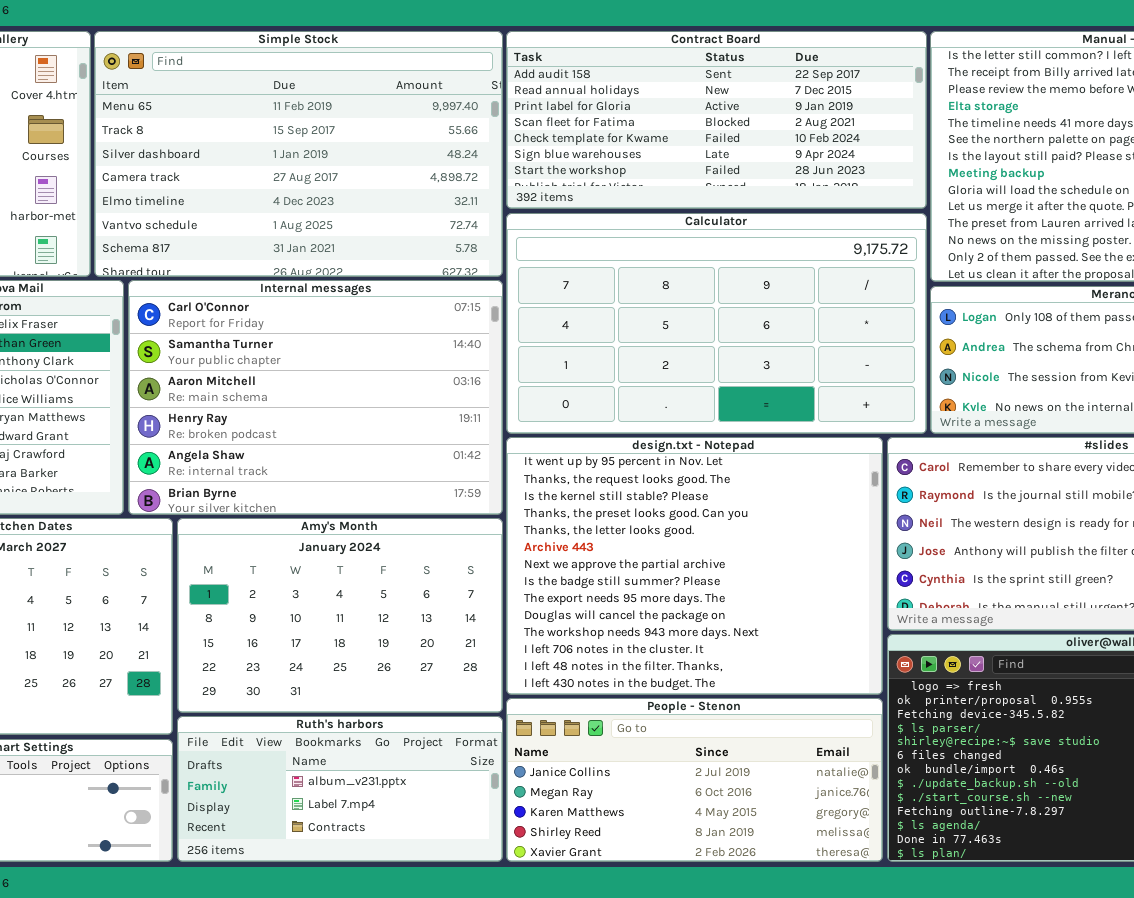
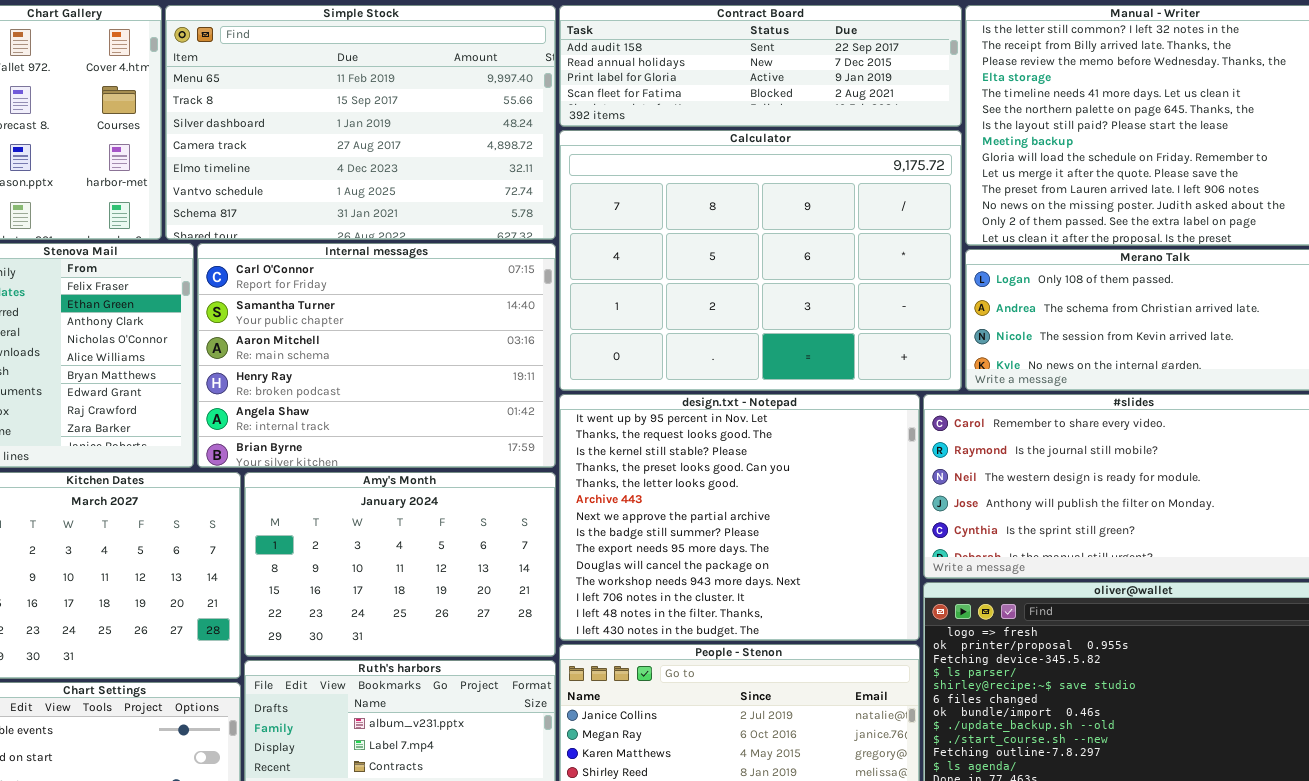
Contract Board: [506,31,927,209] -> [559,5,962,127], resized
Calculator: [506,213,927,434] -> [559,130,962,391], resized

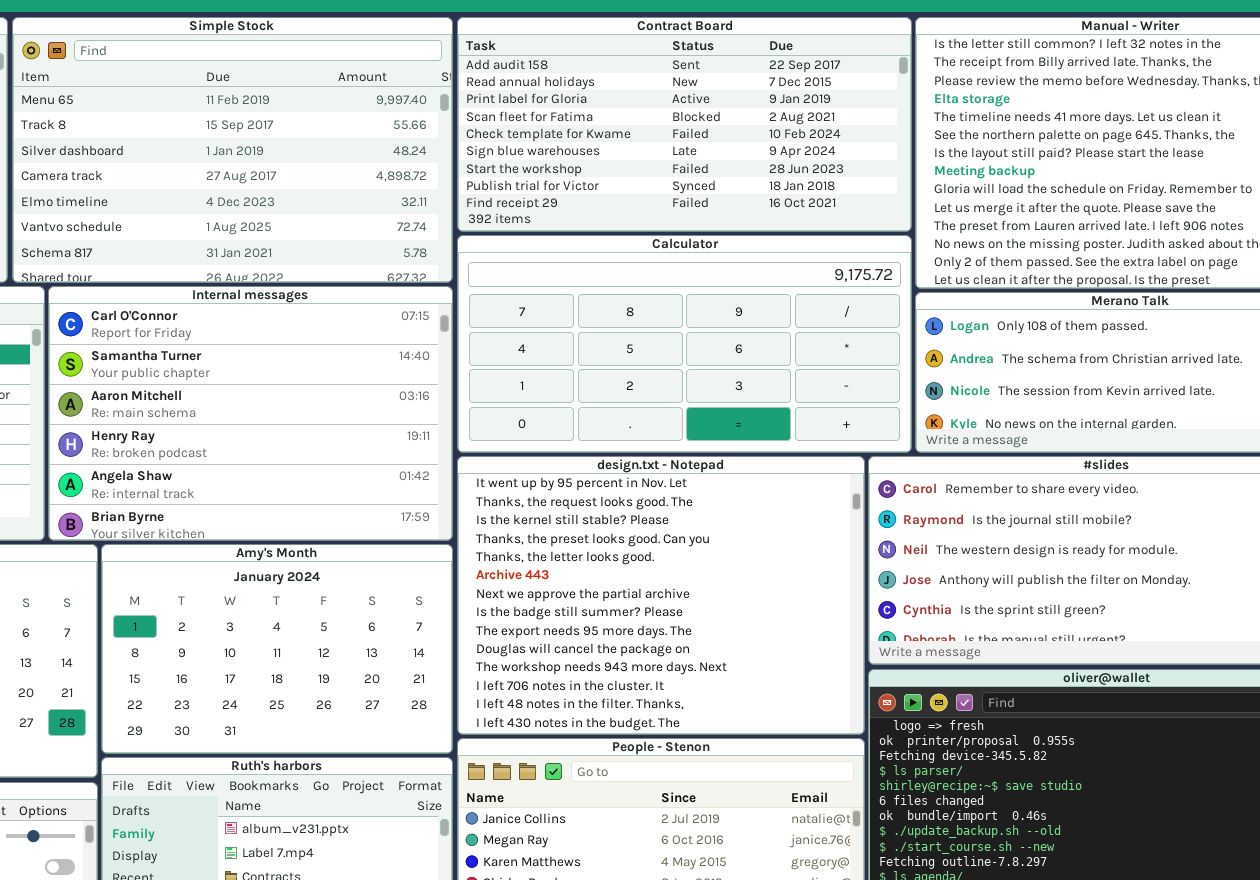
Contract Board: [559,5,962,127] -> [457,17,912,232], resized
Calculator: [559,130,962,391] -> [457,235,912,453], resized

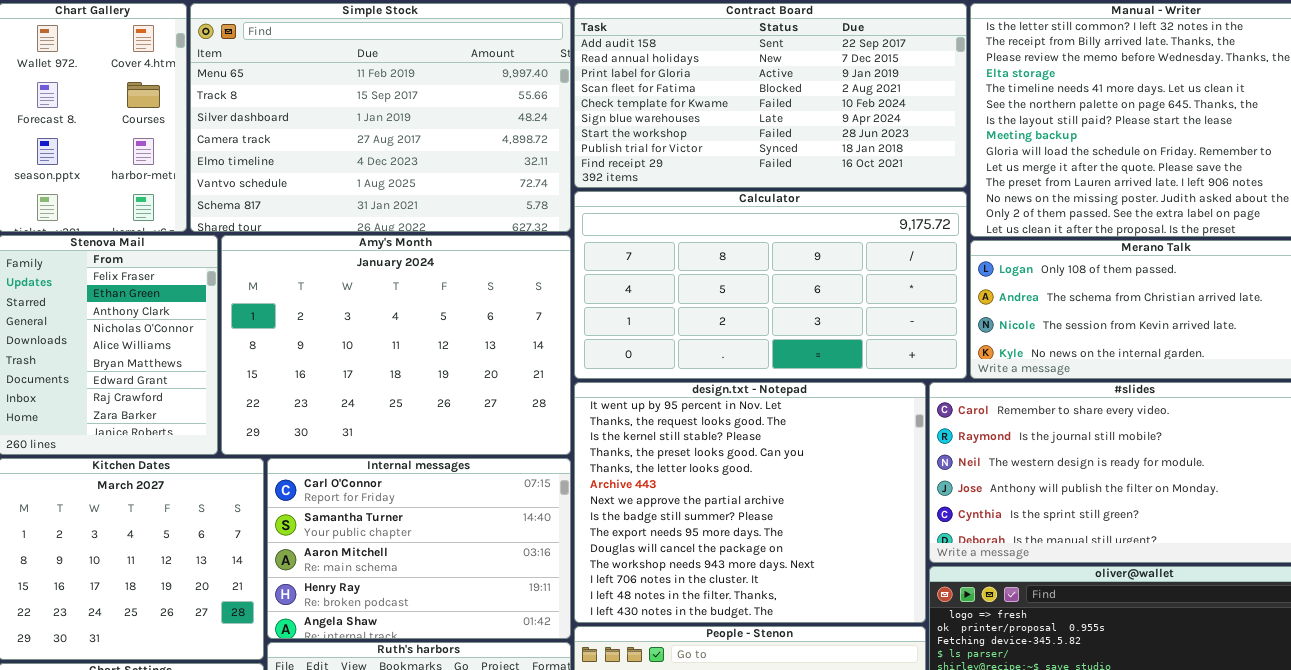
Internal messages: [48,286,453,541] -> [267,458,571,639], moved, resized
Amy's Month: [101,544,453,754] -> [221,235,571,455], moved, resized

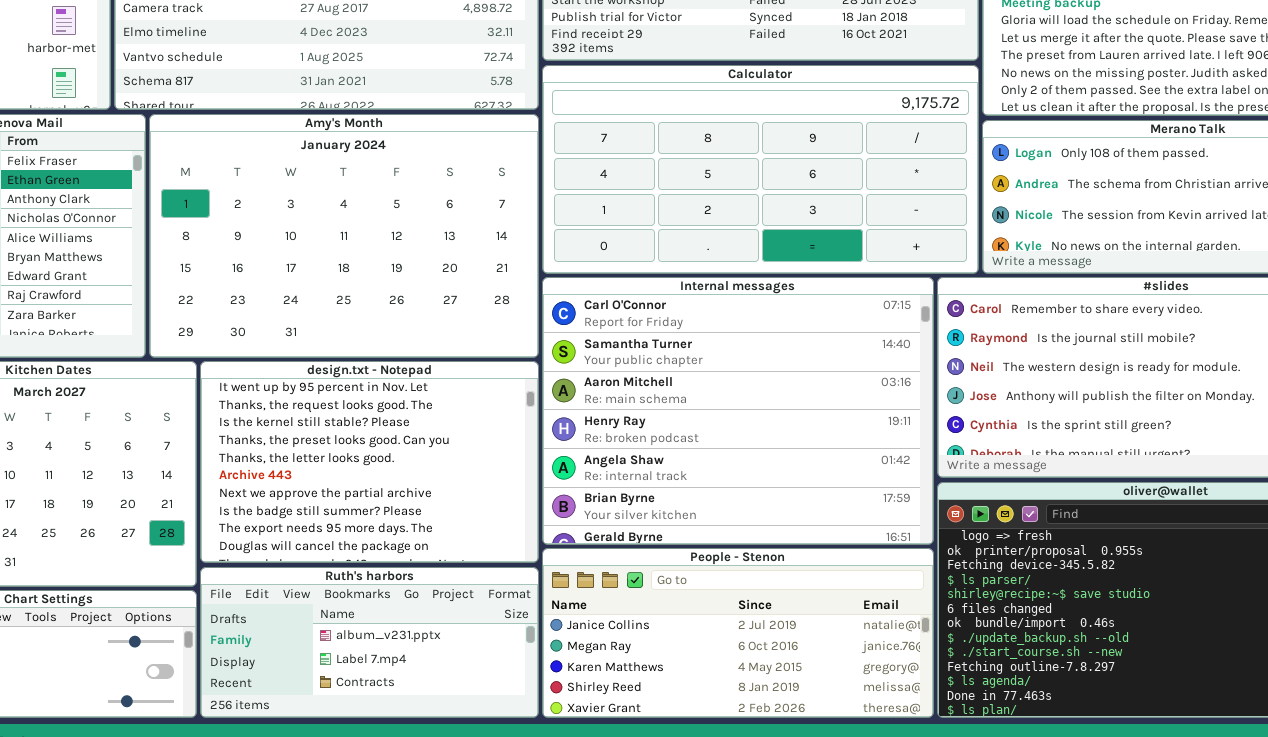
design.txt - Notepad: [574,382,926,623] -> [200,361,539,563], moved, resized
Internal messages: [267,458,571,639] -> [542,277,934,545], moved, resized

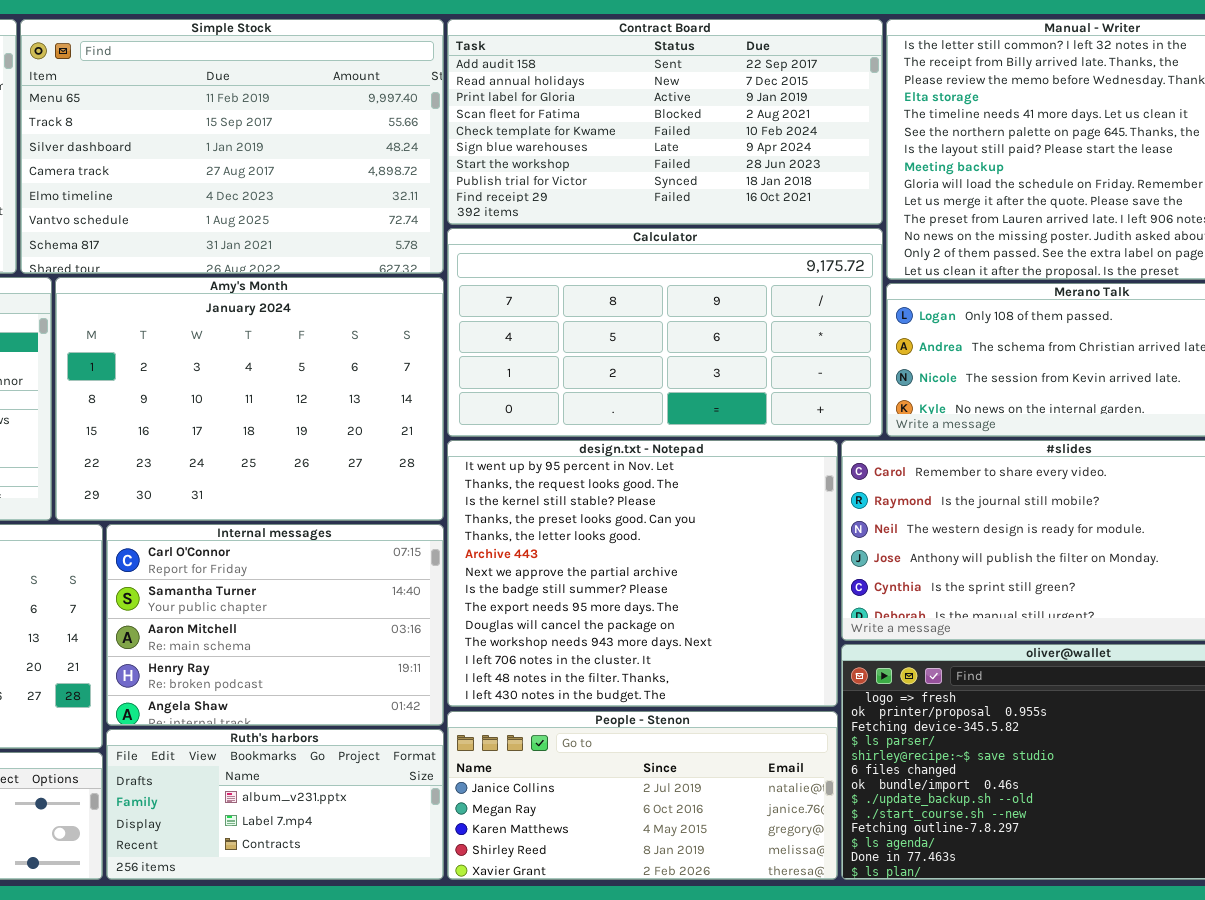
Internal messages: [542,277,934,545] -> [106,524,444,726], moved, resized
design.txt - Notepad: [200,361,539,563] -> [447,440,838,707], moved, resized

